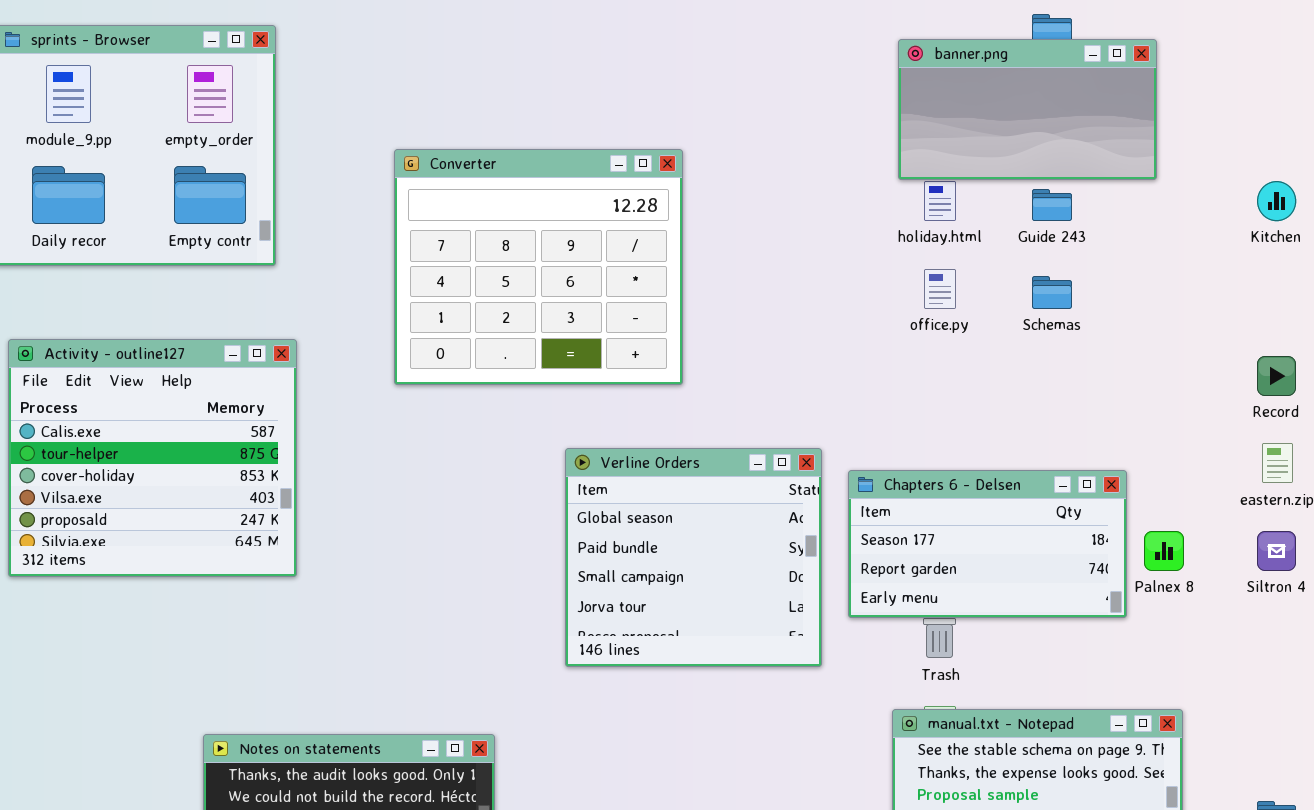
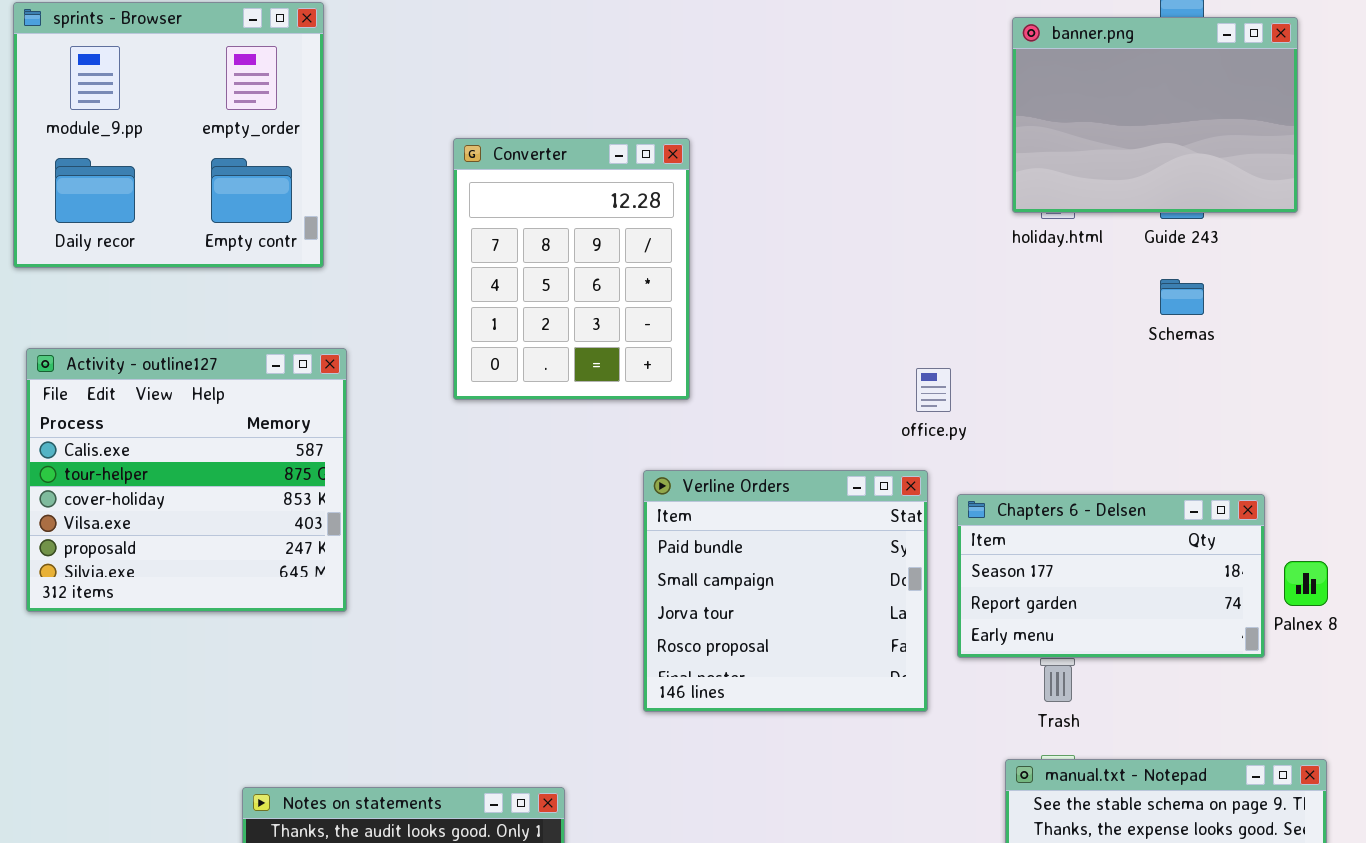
banner.png: [898,39,1157,180] -> [1012,17,1298,213], resized
Converter: [394,149,683,385] -> [453,138,690,400], resized
office.py: [924,269,956,309] -> [916,368,951,412], moved
Verline Orders: [565,448,822,667] -> [643,470,928,712], scrolled down 1 row

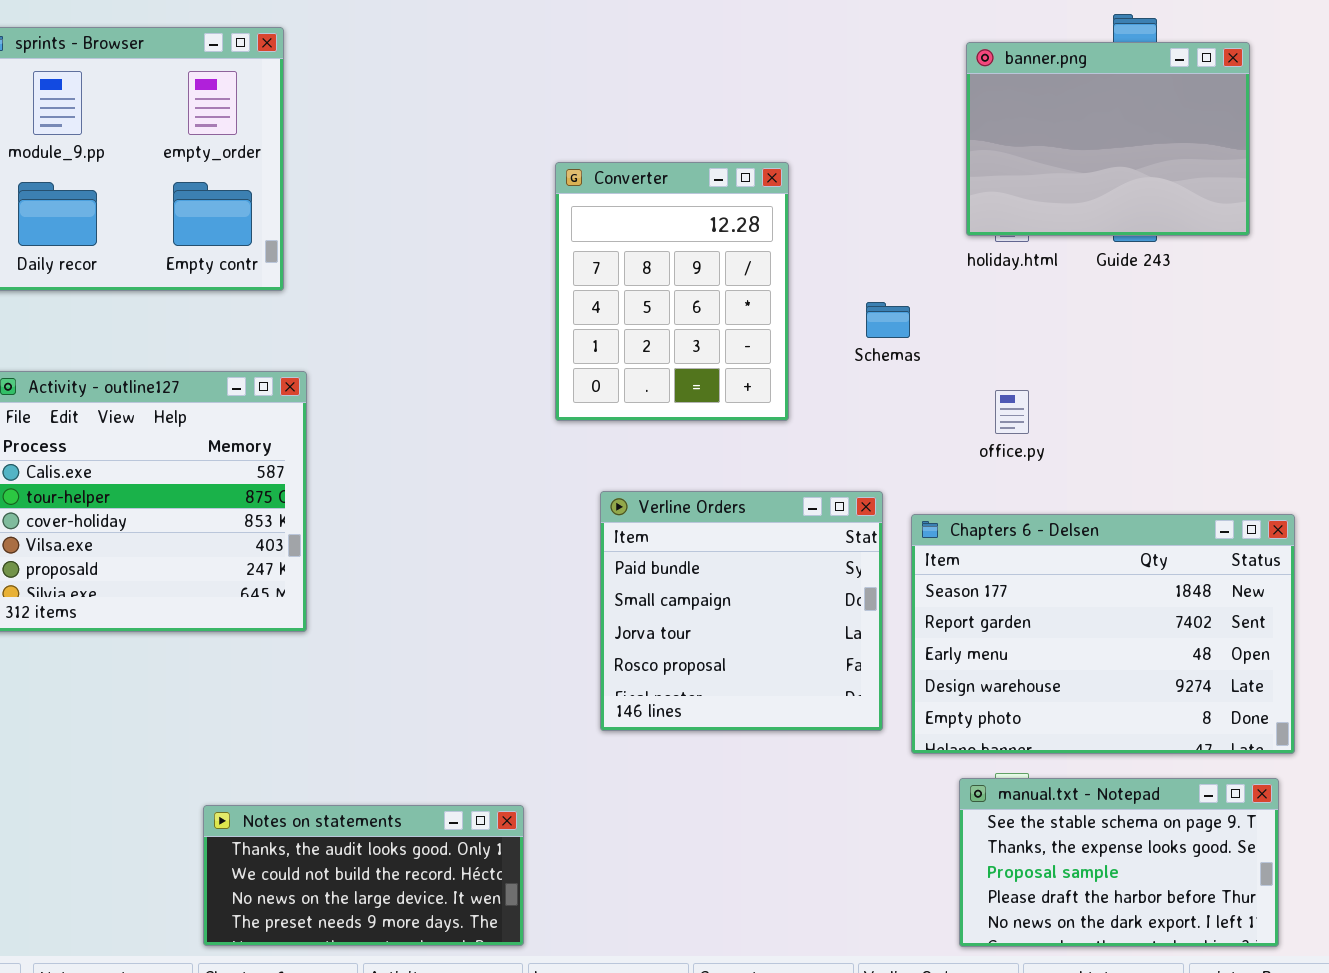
Converter: [453,138,690,400] -> [555,162,789,421], moved
Schemas: [1160,279,1204,315] -> [866,302,910,338], moved
office.py: [916,368,951,412] -> [995,390,1029,434], moved
Chapters 6 - Delsen: [957,494,1265,658] -> [911,514,1295,754], resized

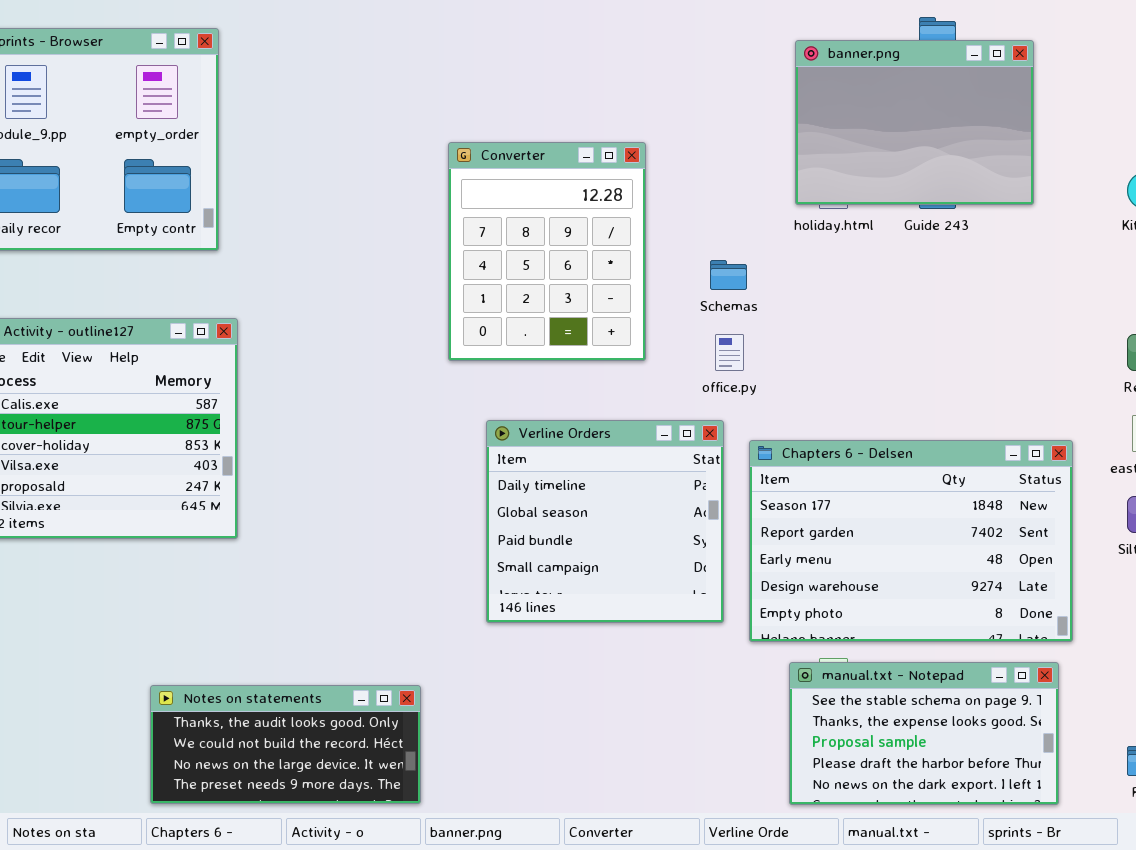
office.py: [995,390,1029,434] -> [715,334,744,371], moved
Verline Orders: [600,491,883,731] -> [486,420,724,623], scrolled up 2 rows

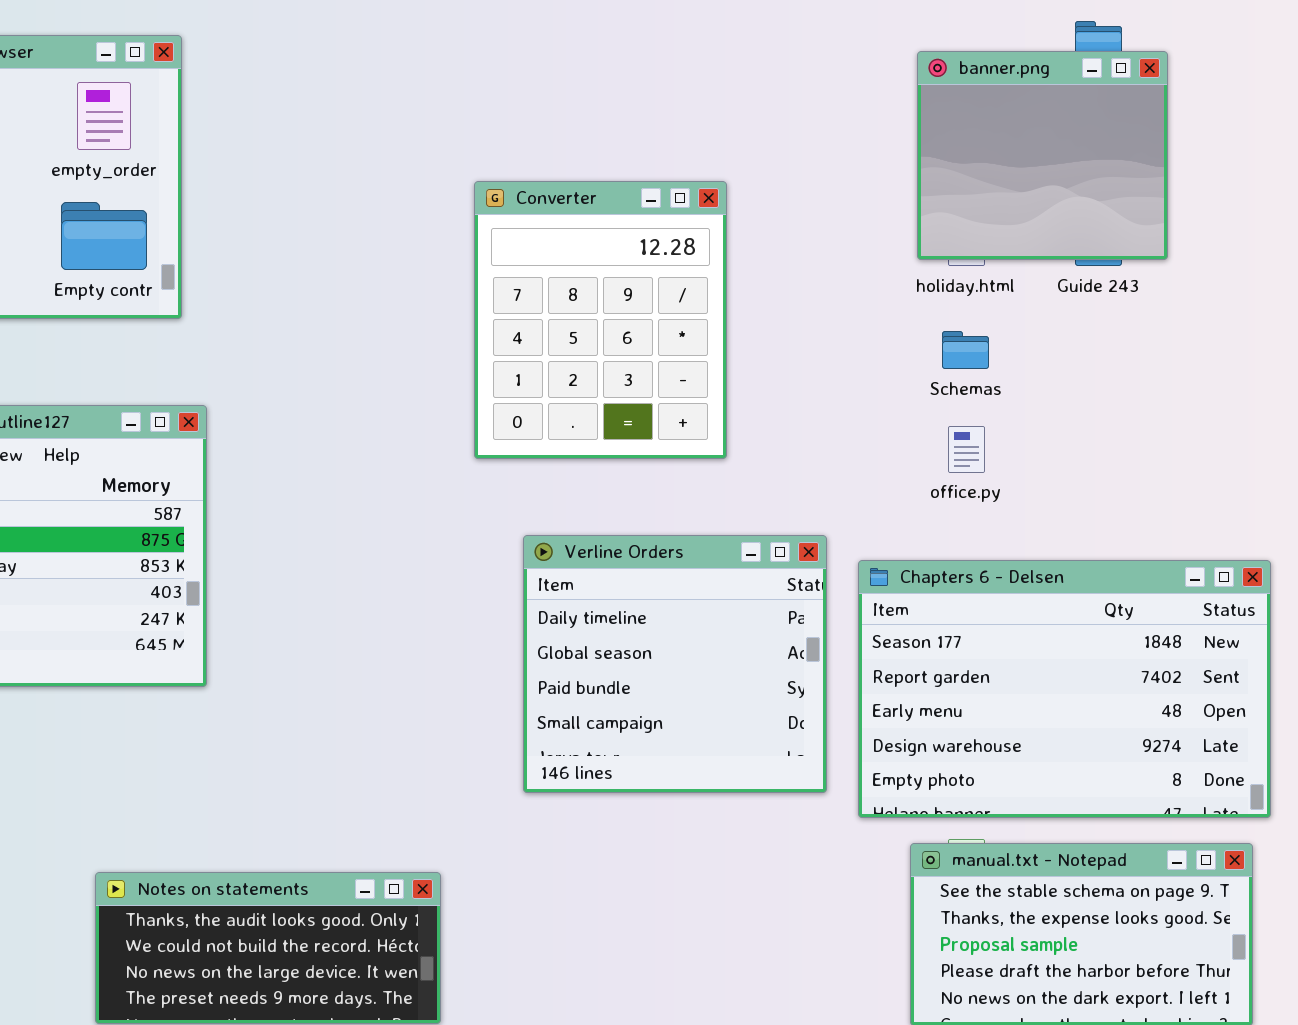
banner.png: [795,40,1034,205] -> [917,51,1168,260], resized
Schemas: [710,260,747,290] -> [942,331,989,369], moved
office.py: [715,334,744,371] -> [948,426,985,473], moved

